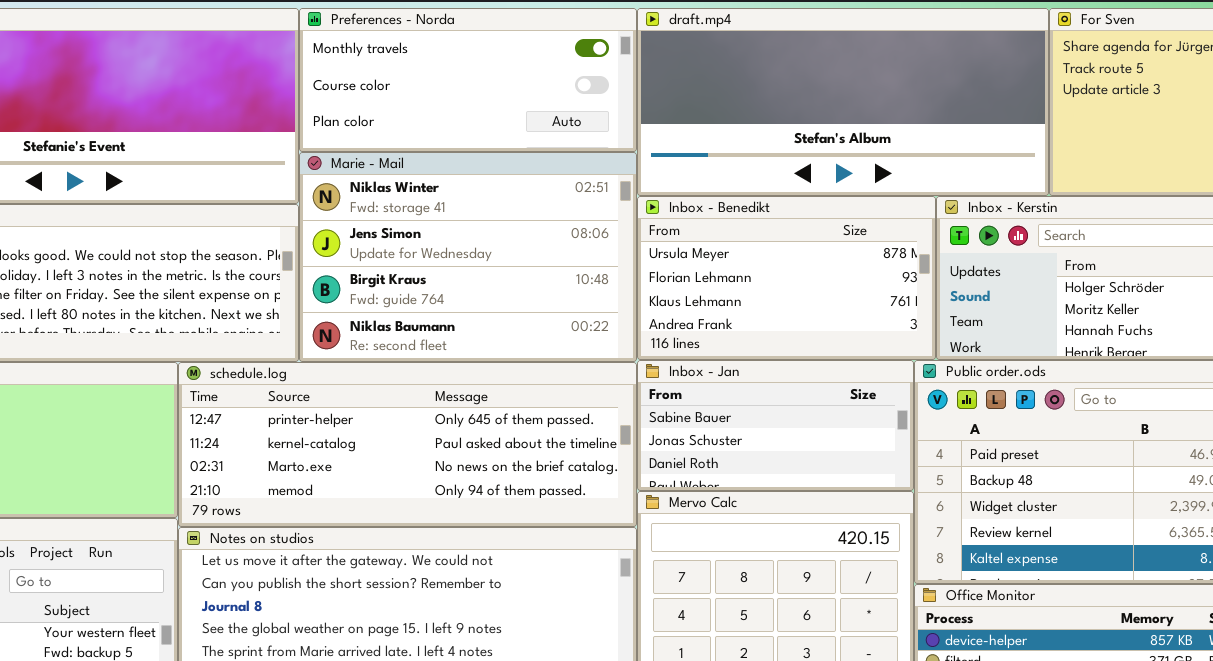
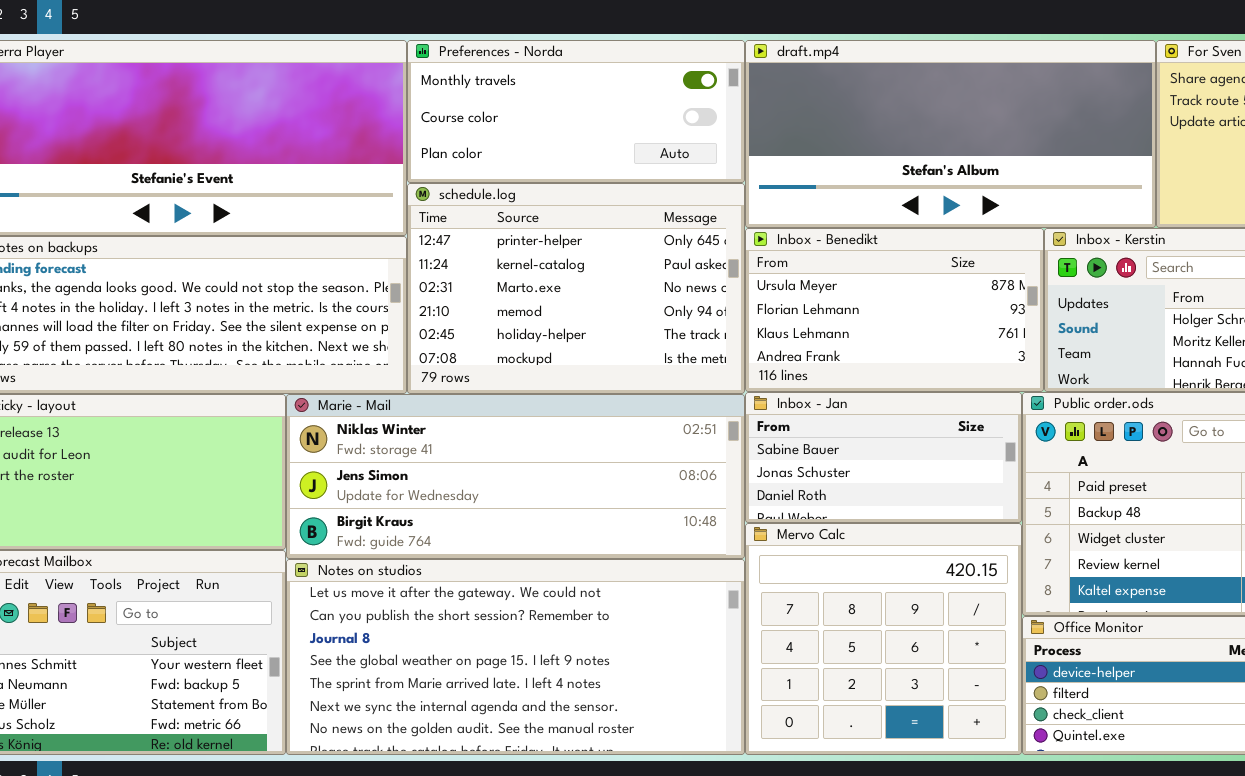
Marie - Mail: [299,152,637,362] -> [286,394,745,559], moved, resized
schedule.log: [178,362,637,527] -> [407,183,745,394], moved, resized

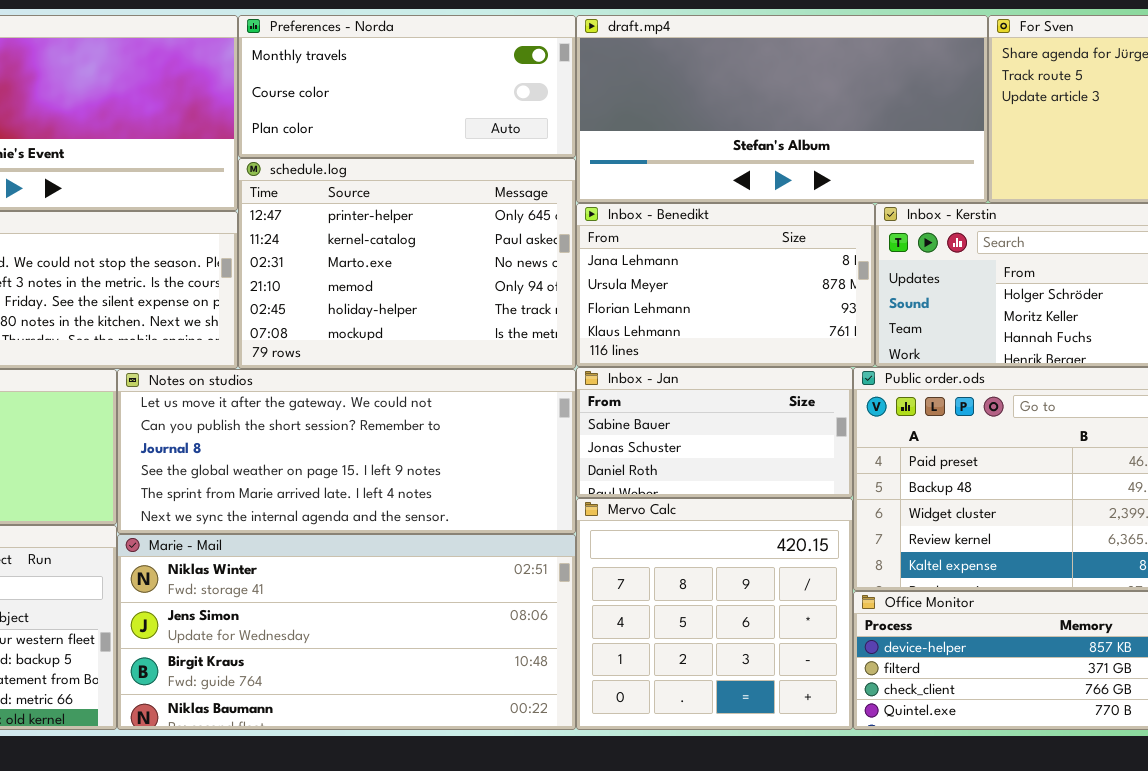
Inbox - Benedikt: [745,228,1044,392] -> [576,203,875,367], scrolled up 1 row
Marie - Mail: [286,394,745,559] -> [117,534,576,730], moved, resized
Notes on studios: [286,559,745,755] -> [117,369,576,534], moved, resized

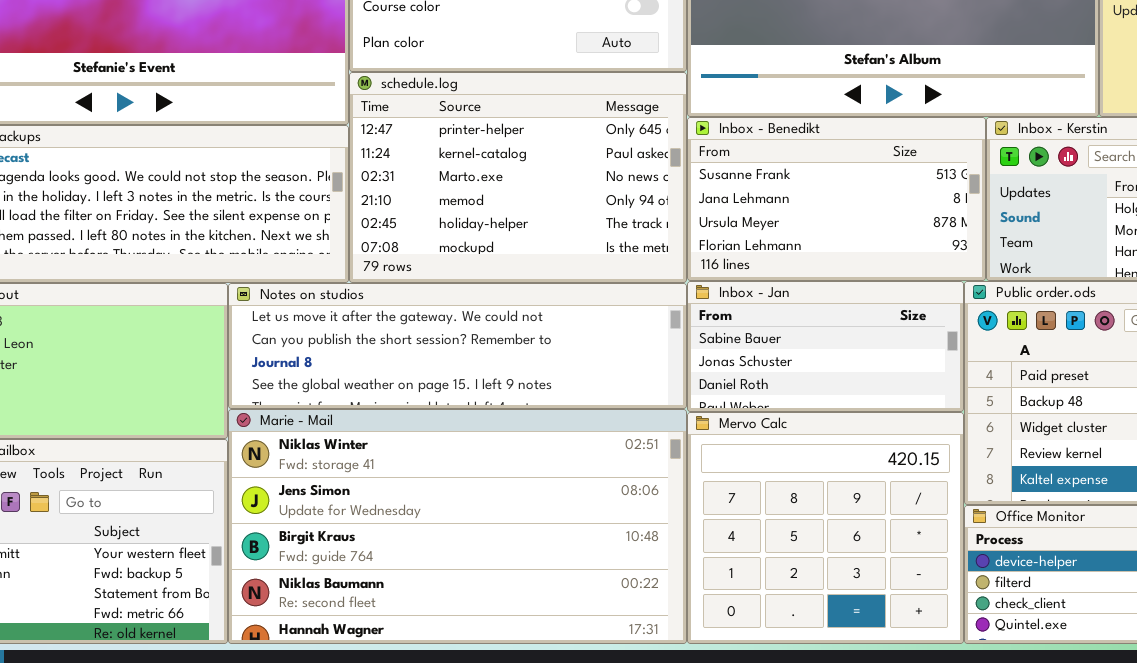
Inbox - Benedikt: [576,203,875,367] -> [687,117,986,281], scrolled up 1 row
Notes on studios: [117,369,576,534] -> [228,283,687,409], resized
Marie - Mail: [117,534,576,730] -> [228,409,687,644], resized

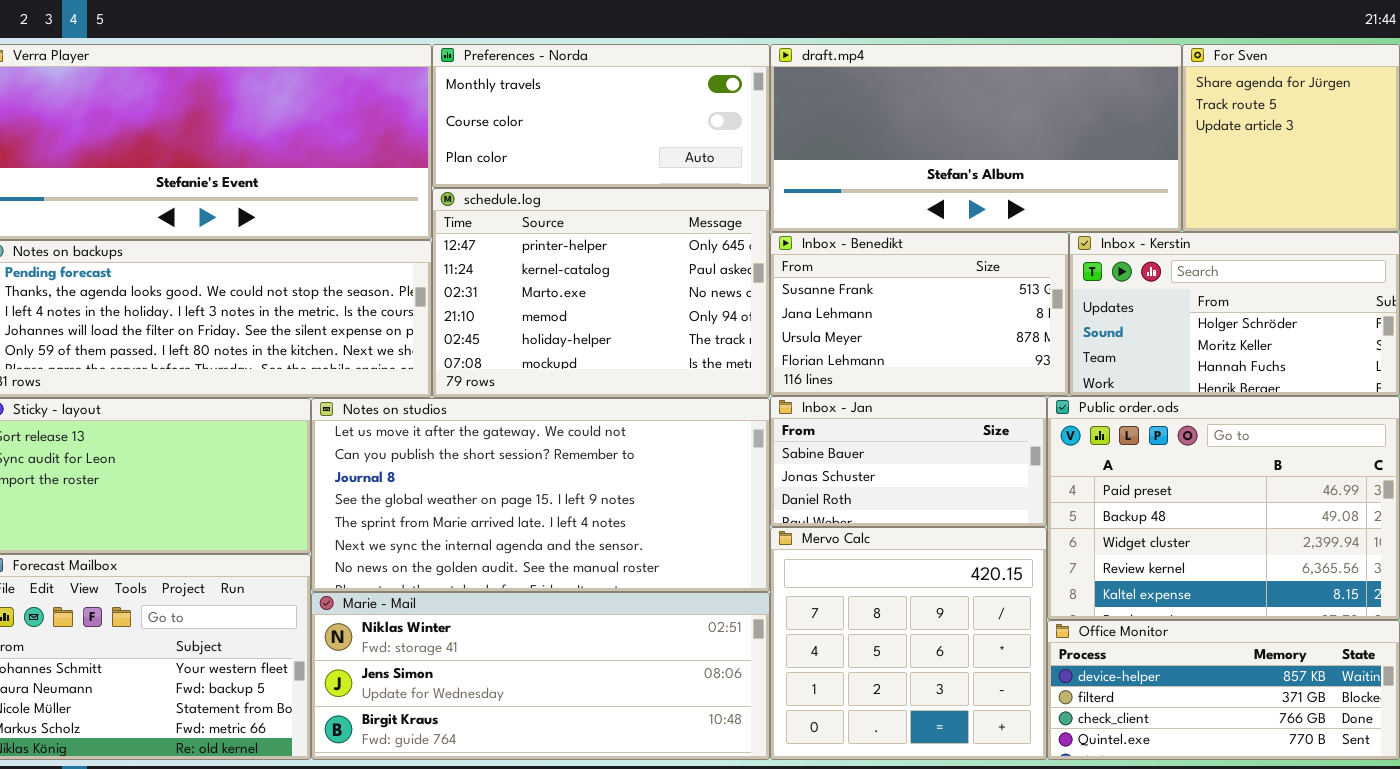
Notes on studios: [228,283,687,409] -> [311,398,770,592], resized
Marie - Mail: [228,409,687,644] -> [311,592,770,760], resized

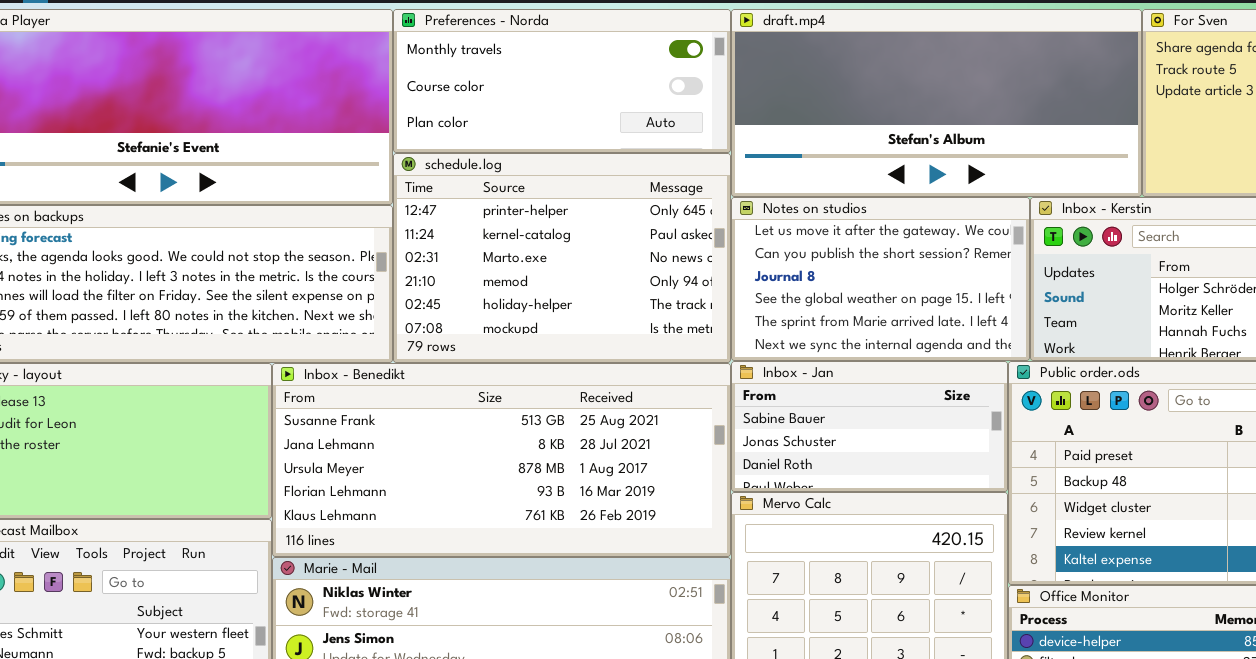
Inbox - Benedikt: [770,232,1069,396] -> [272,363,731,557], moved, resized
Notes on studios: [311,398,770,592] -> [731,197,1030,361], moved, resized

